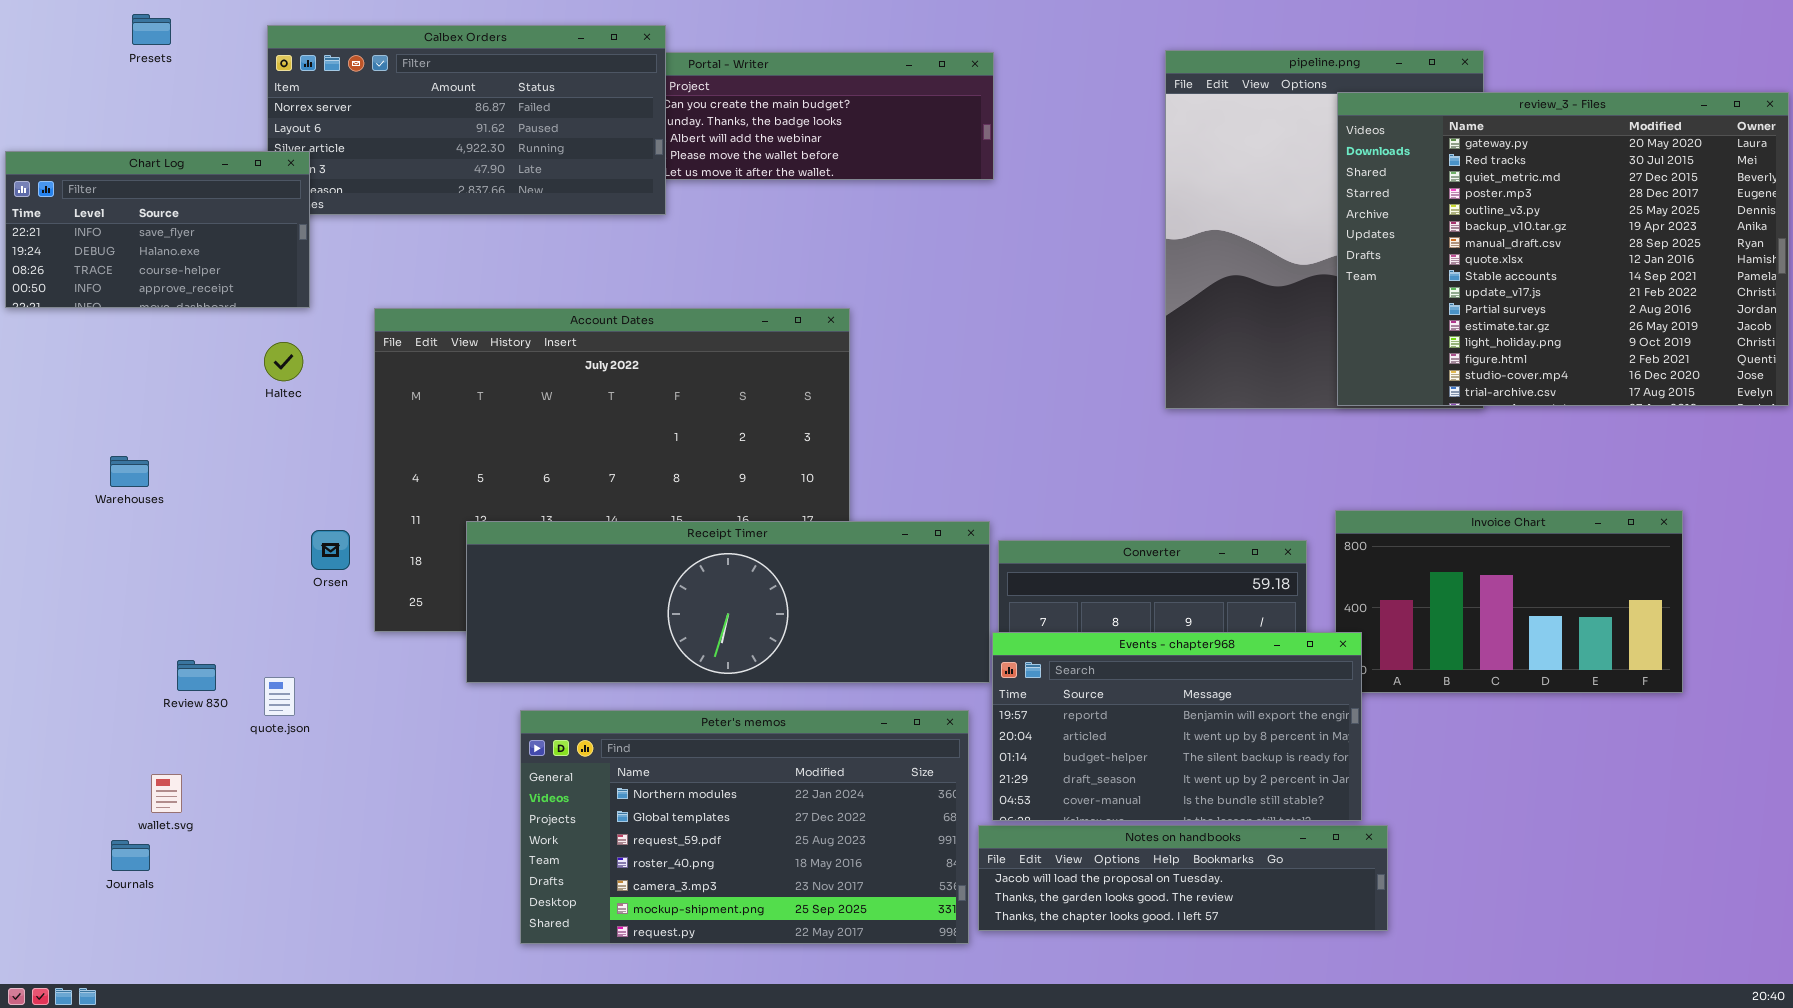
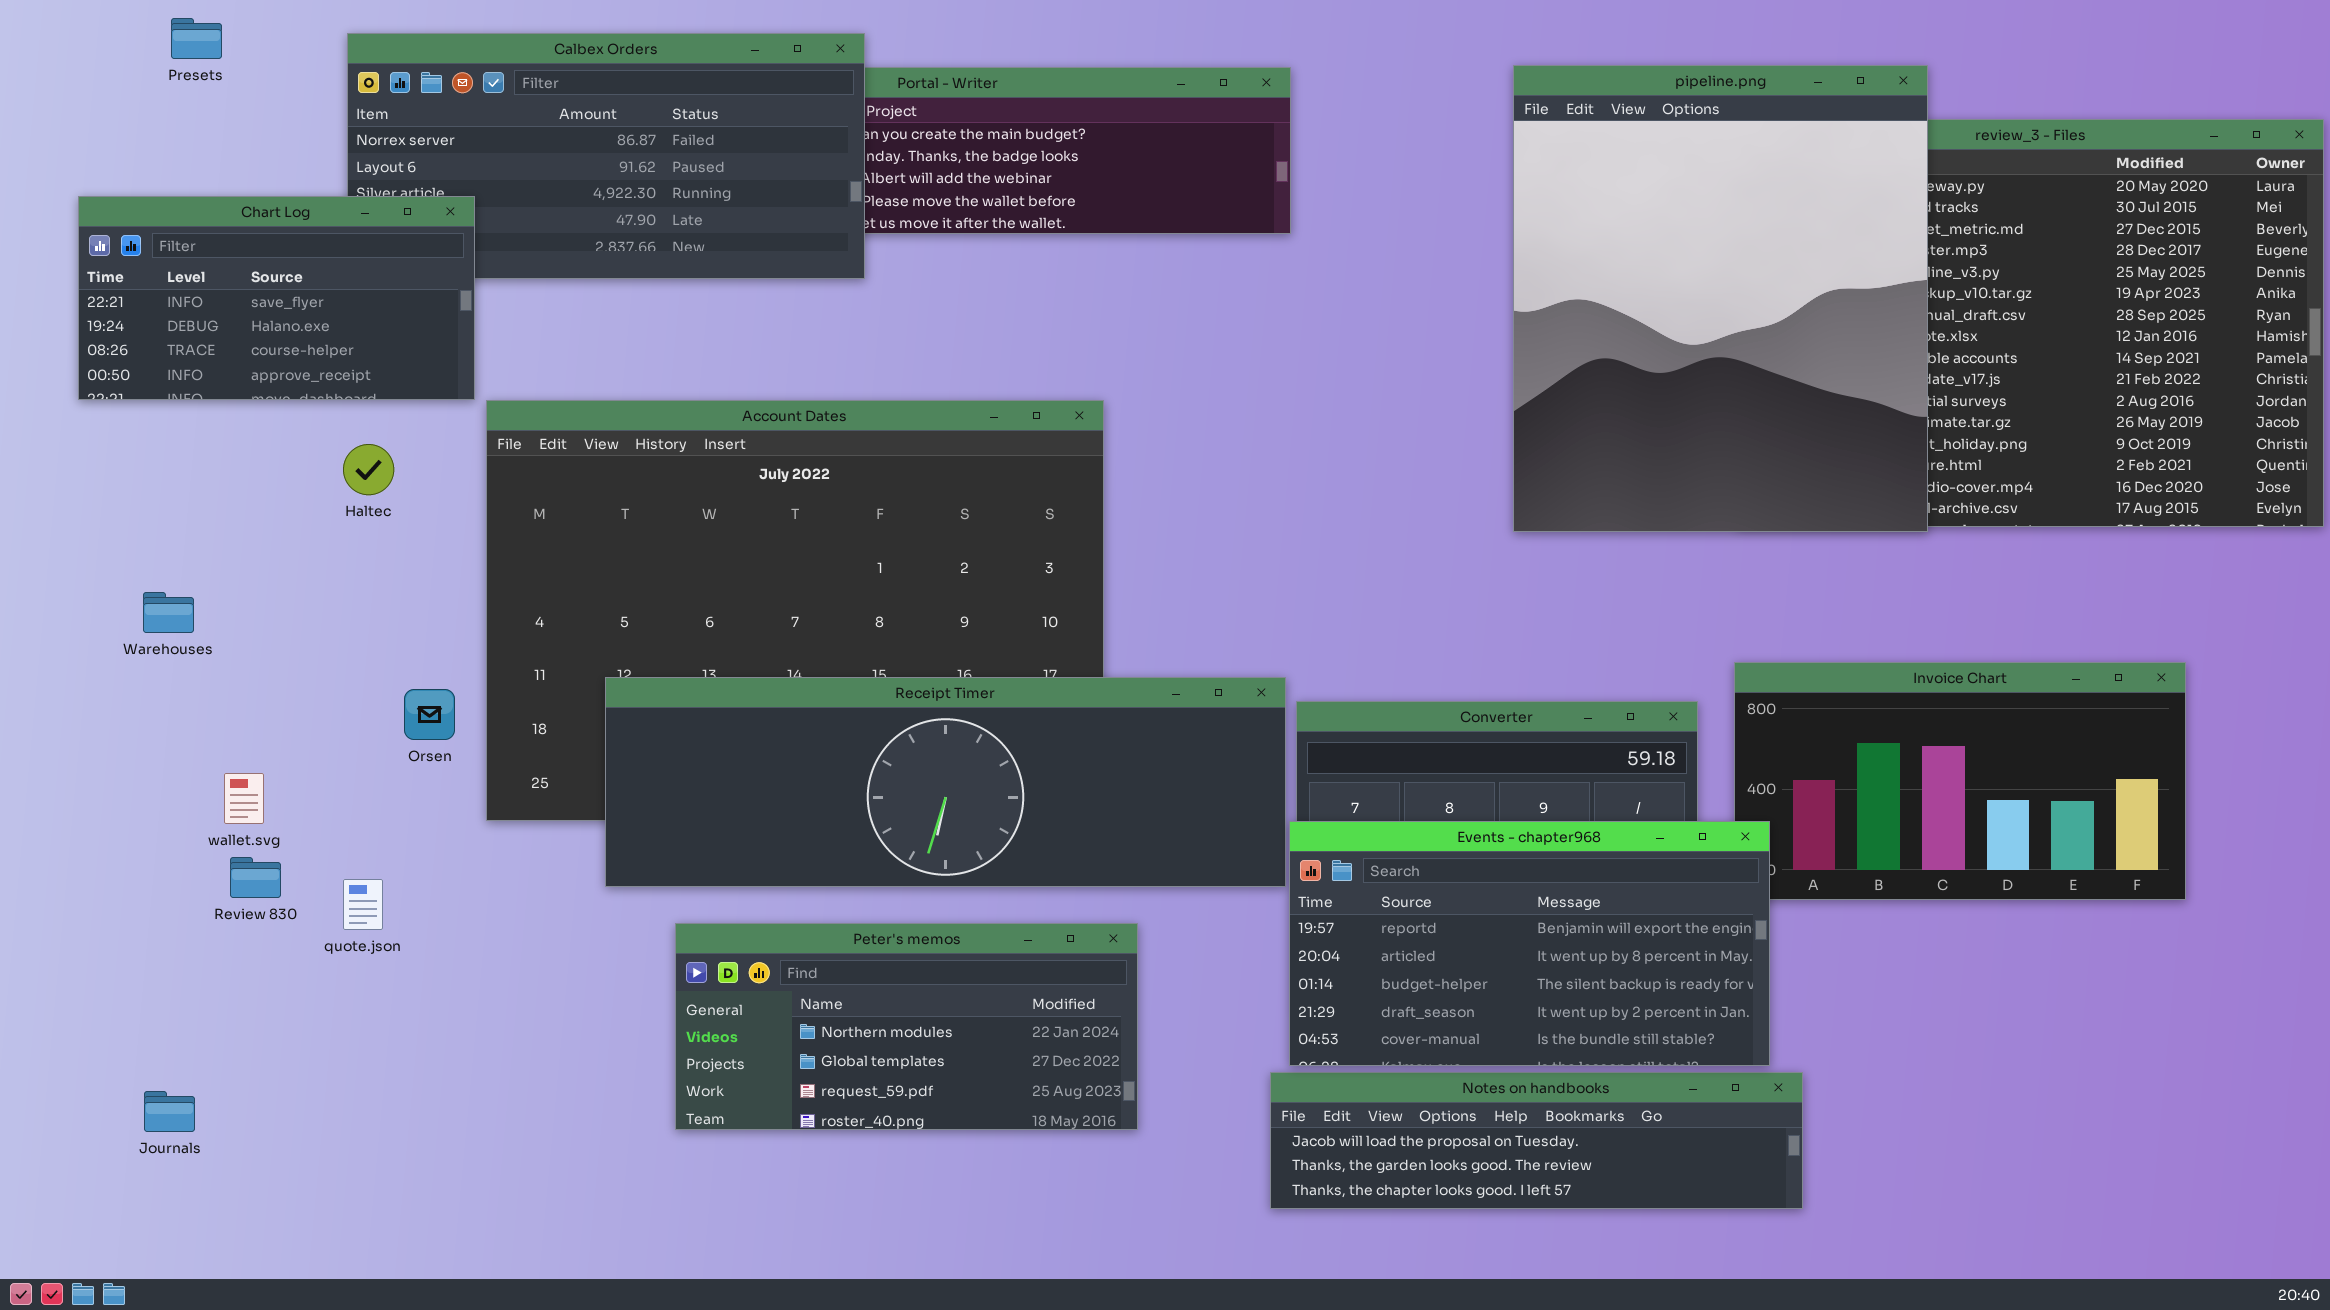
pipeline.png: [1165,50,1484,409] -> [1513,65,1928,532], raised
Chart Log: [5,151,310,308] -> [78,196,475,400], moved
Peter's memos: [520,710,969,944] -> [675,923,1138,1130], resized
wallet.svg: [151,774,182,813] -> [224,773,264,824], moved

